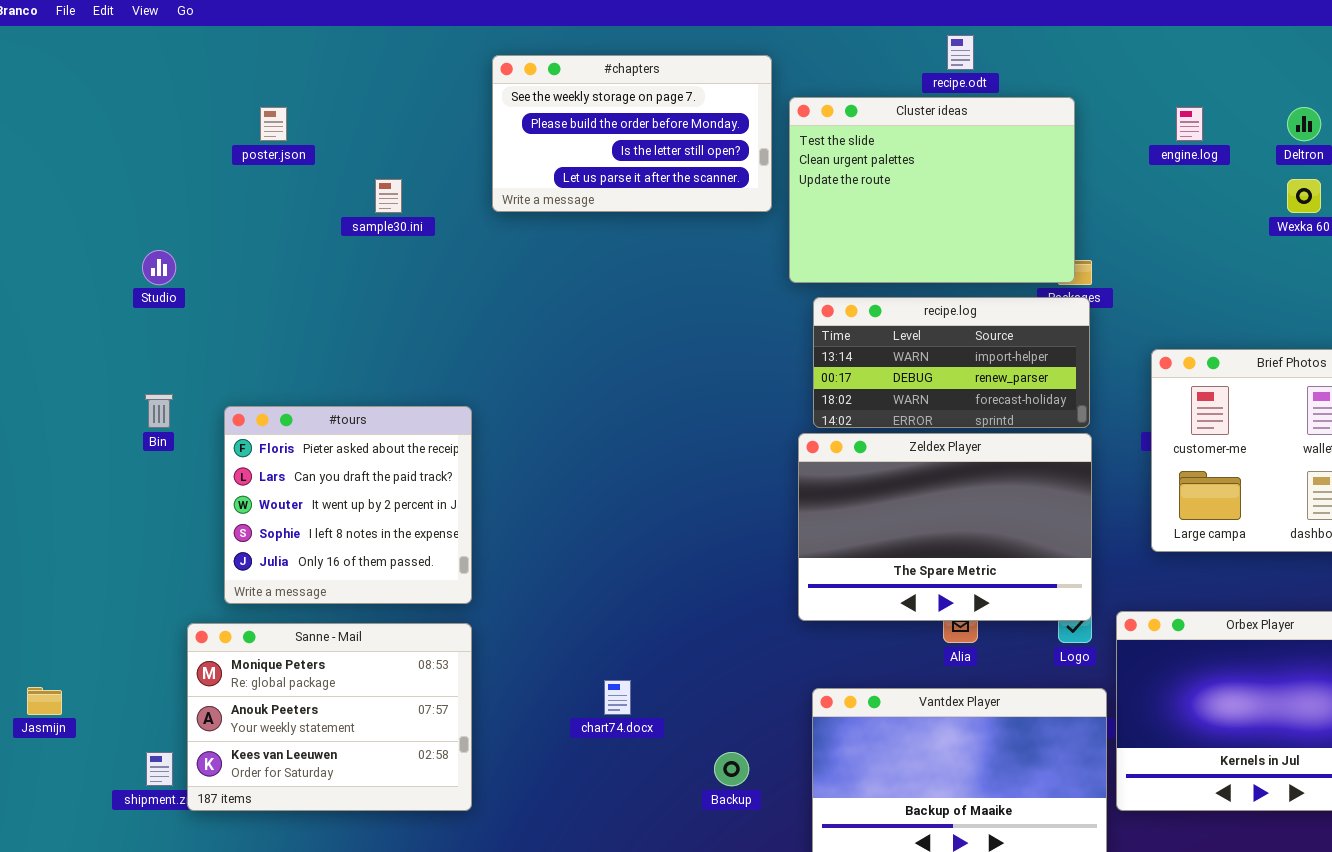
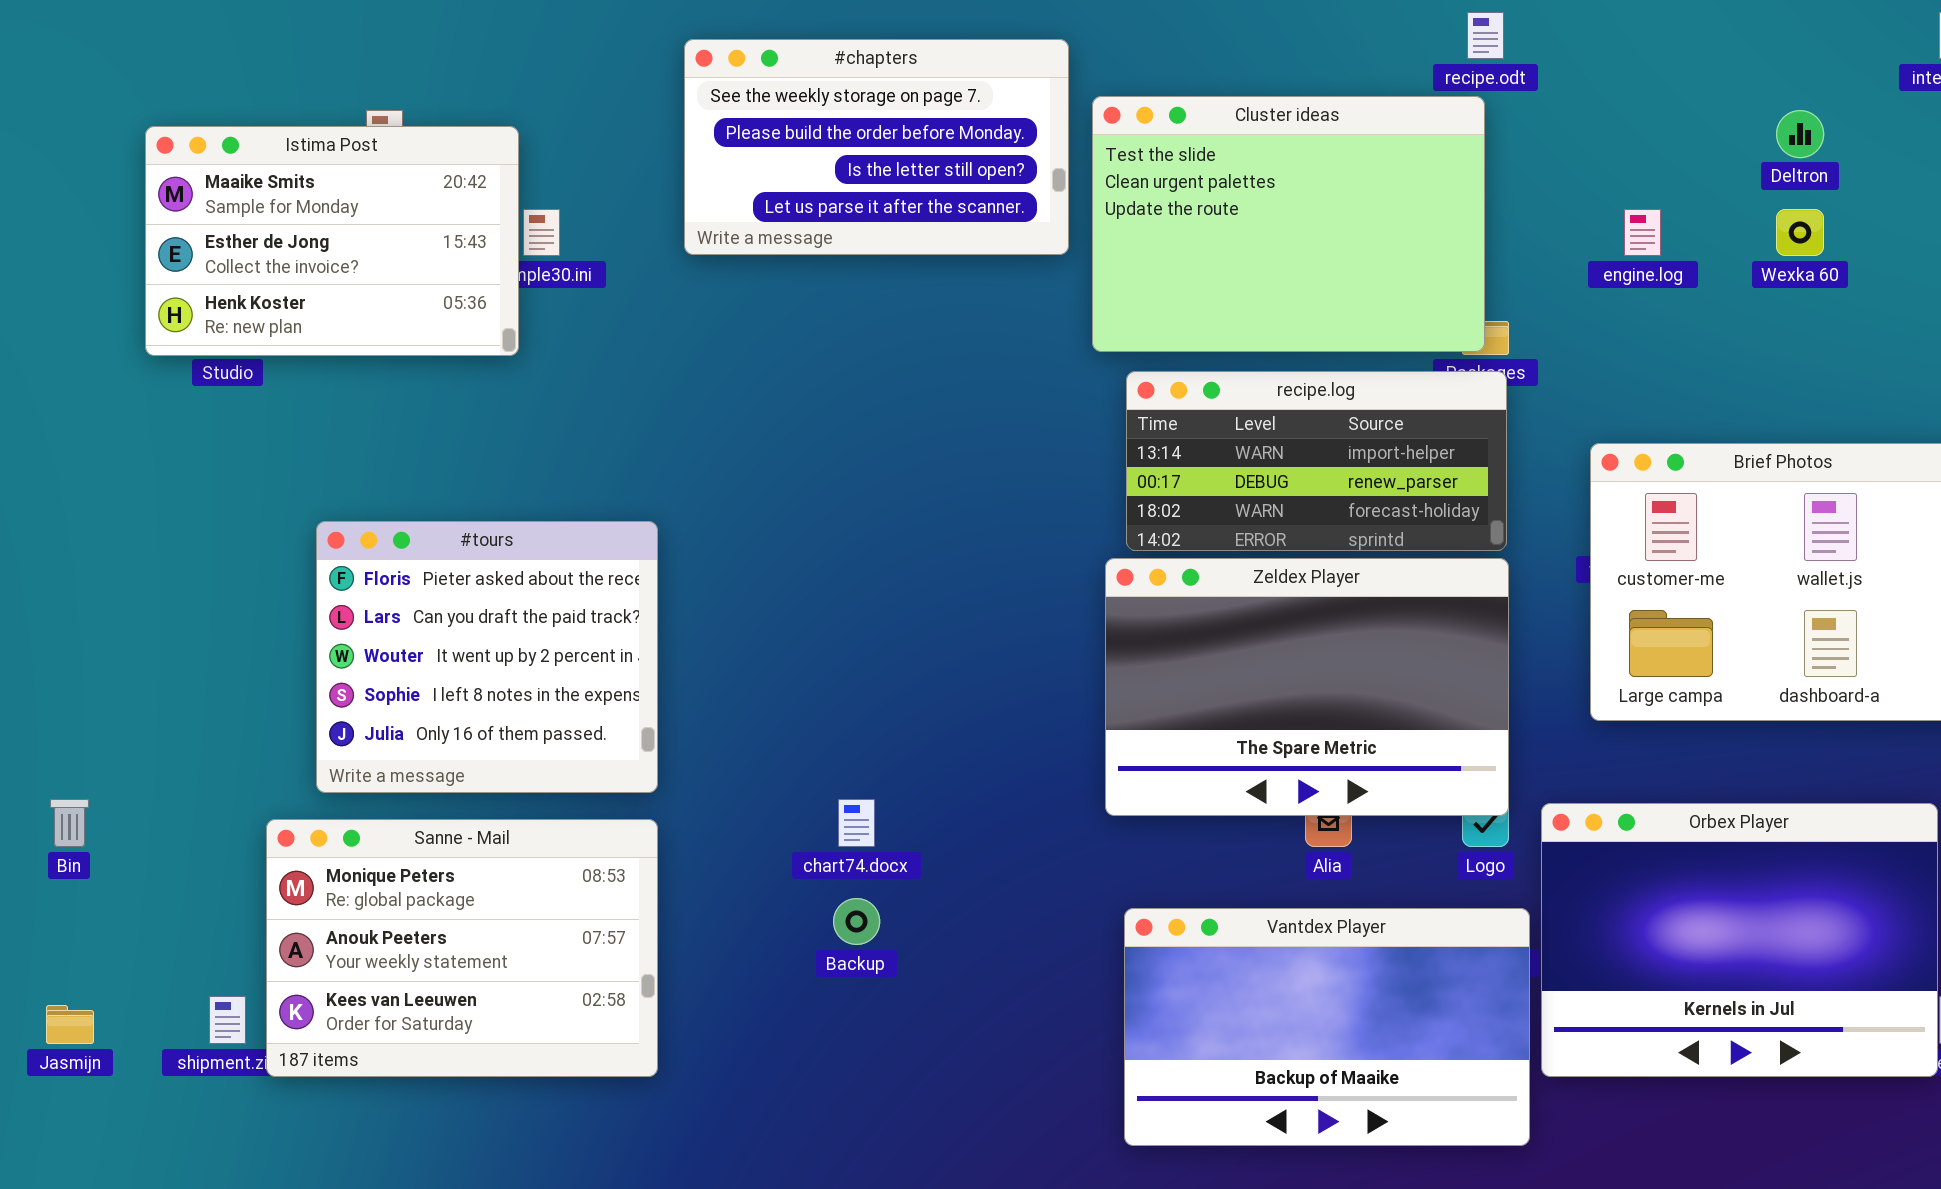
recipe.odt: [947,35,974,70] -> [1467,12,1504,59], moved
engine.log: [1176,107,1203,141] -> [1624,209,1661,256], moved
Istima Post: none -> [145,126,519,356], opened
Bin: [145,394,173,428] -> [50,799,89,847], moved
chart74.docx: [604,680,631,715] -> [838,799,875,847], moved
Jasmijn: [27,687,62,715] -> [46,1005,94,1044], moved
Backup: [714,752,749,786] -> [833,898,880,945], moved

